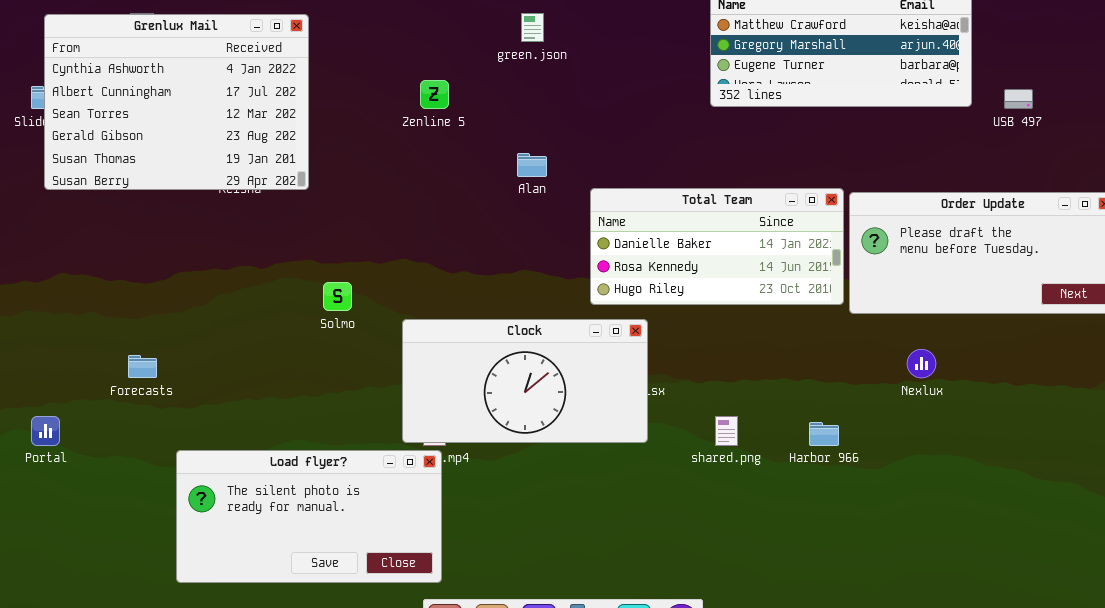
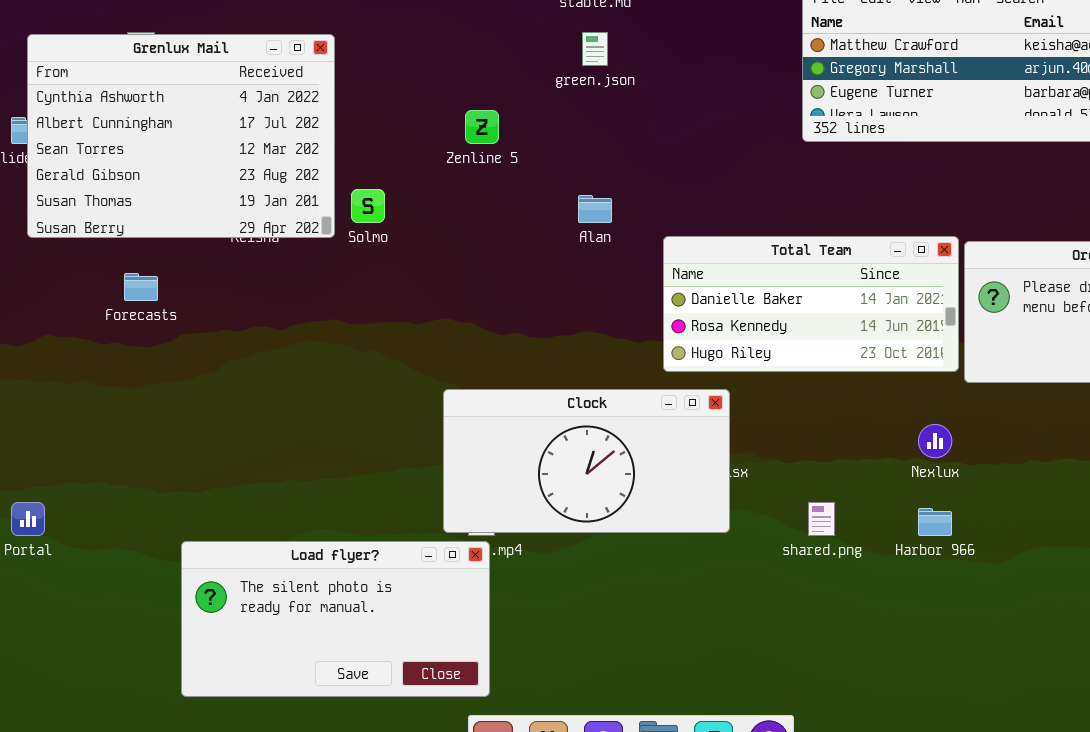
Solmo: [323,282,352,311] -> [351,189,385,223], moved
Nexlux: [907,349,936,378] -> [918,424,952,458], moved
Forecasts: [128,355,157,378] -> [124,273,158,301], moved

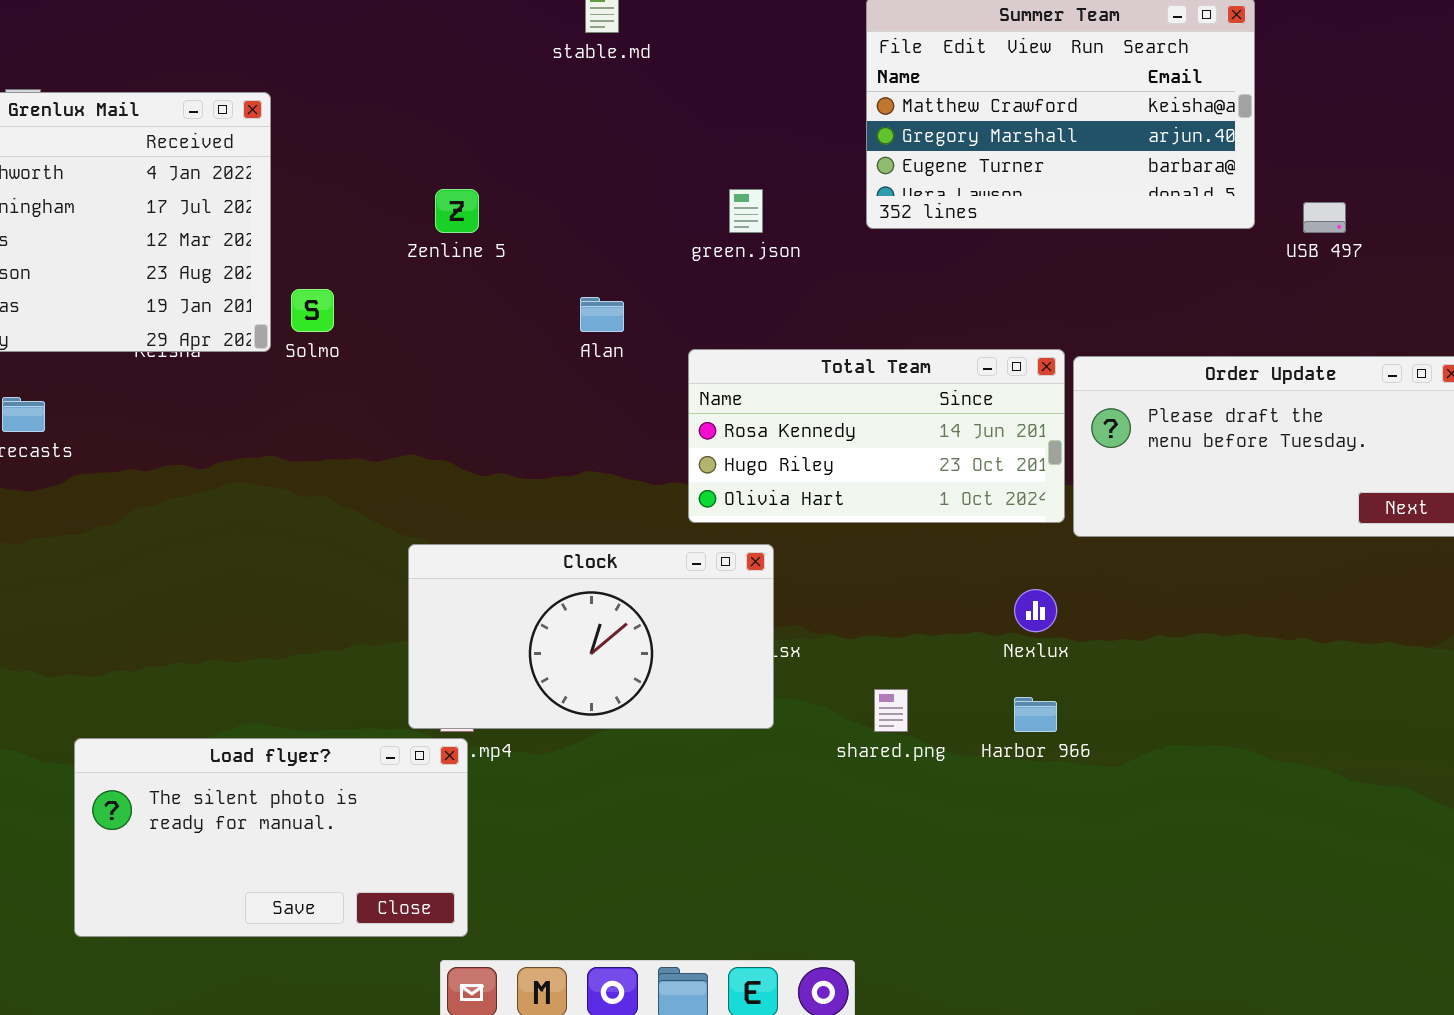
green.json: [582,32,608,66] -> [729,189,763,233], moved
Total Team: [663,236,959,372] -> [688,349,1065,523], scrolled down 1 row

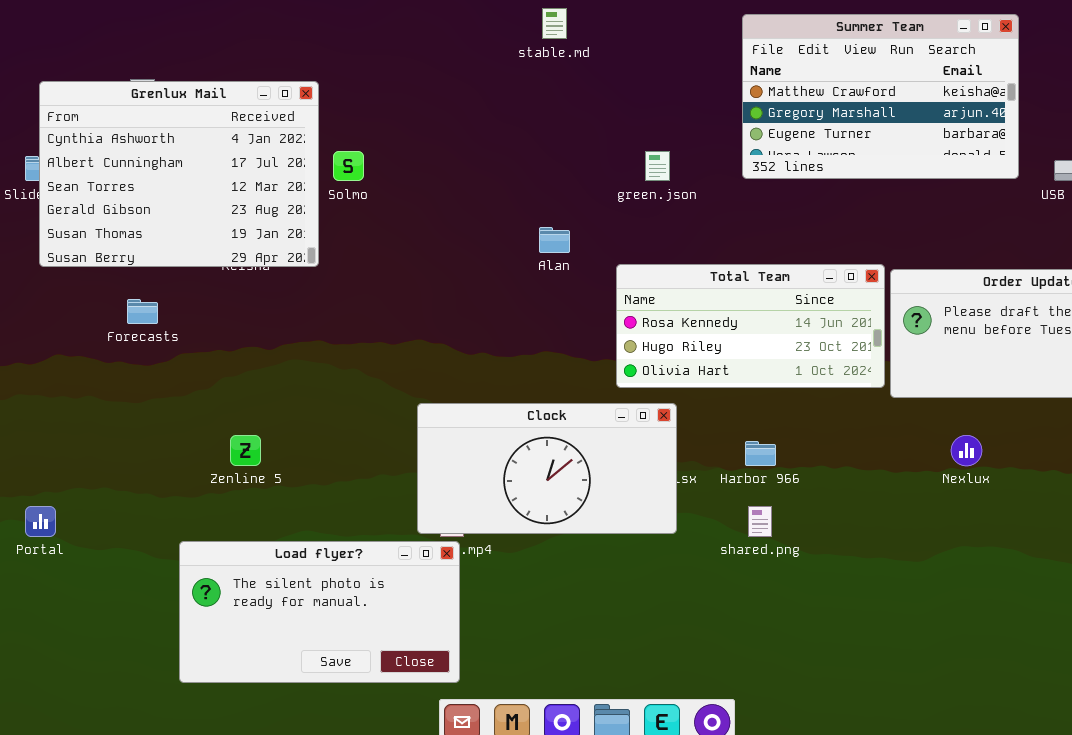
Zenline 5: [435,189,479,233] -> [230,435,261,466], moved
Solmo: [291,289,334,332] -> [333,151,364,181], moved
Nexlux: [1014,589,1057,632] -> [951,435,982,466], moved
Harbor 966: [1014,697,1057,732] -> [745,441,776,466], moved

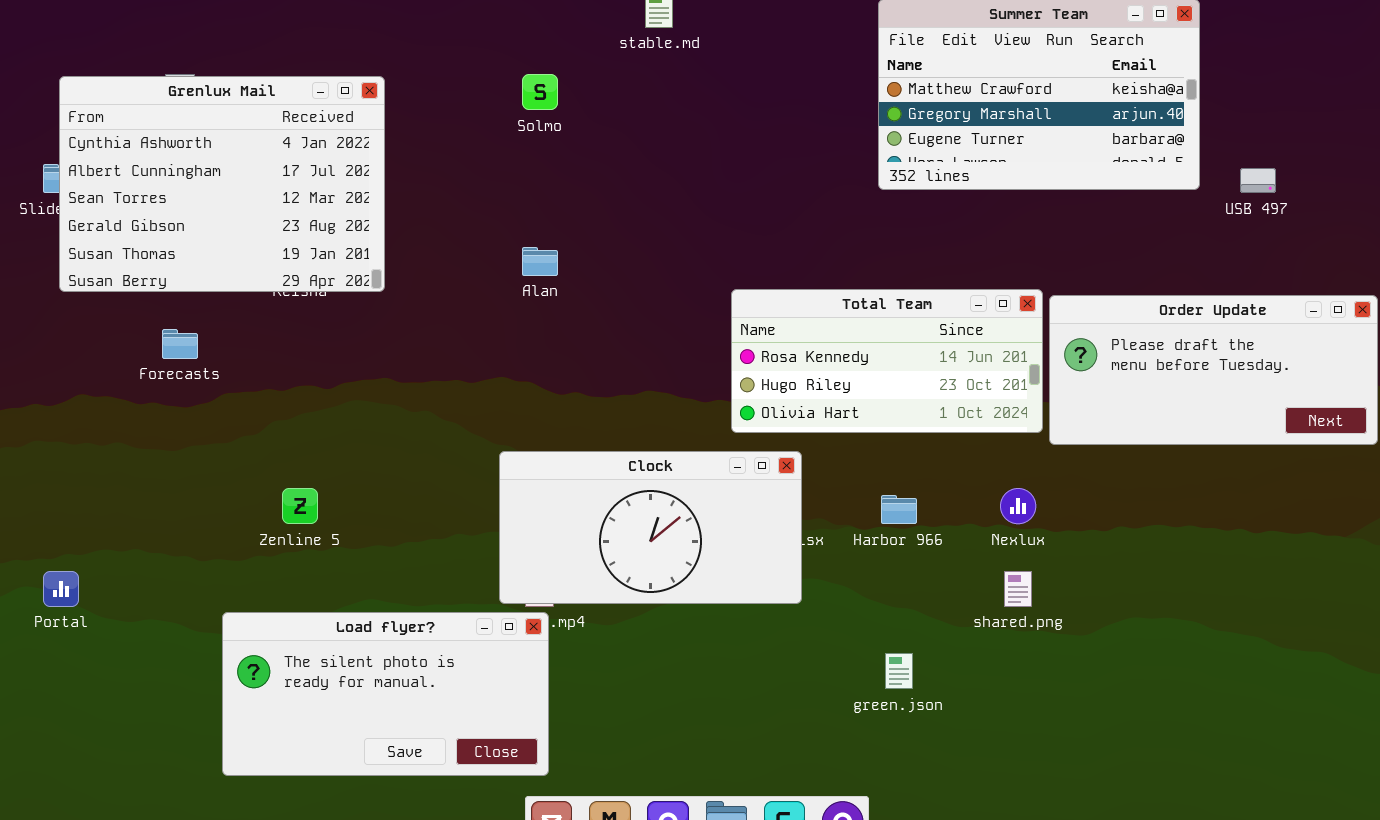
Solmo: [333,151,364,181] -> [522,74,558,110], moved
green.json: [645,151,670,181] -> [885,653,913,689], moved
Alan: [539,227,570,253] -> [522,247,558,276], moved
Nexlux: [951,435,982,466] -> [1000,488,1036,524], moved
shared.png: [748,506,772,537] -> [1004,571,1032,607], moved

